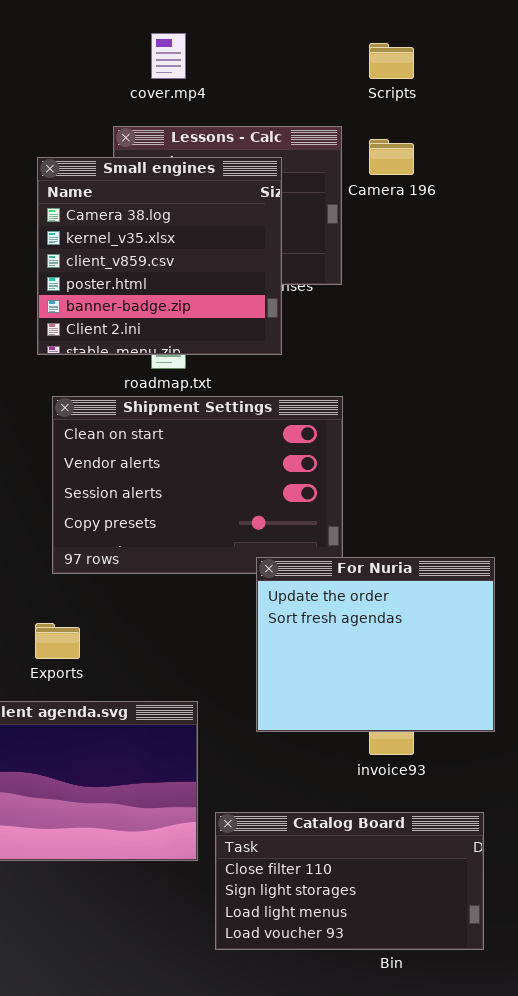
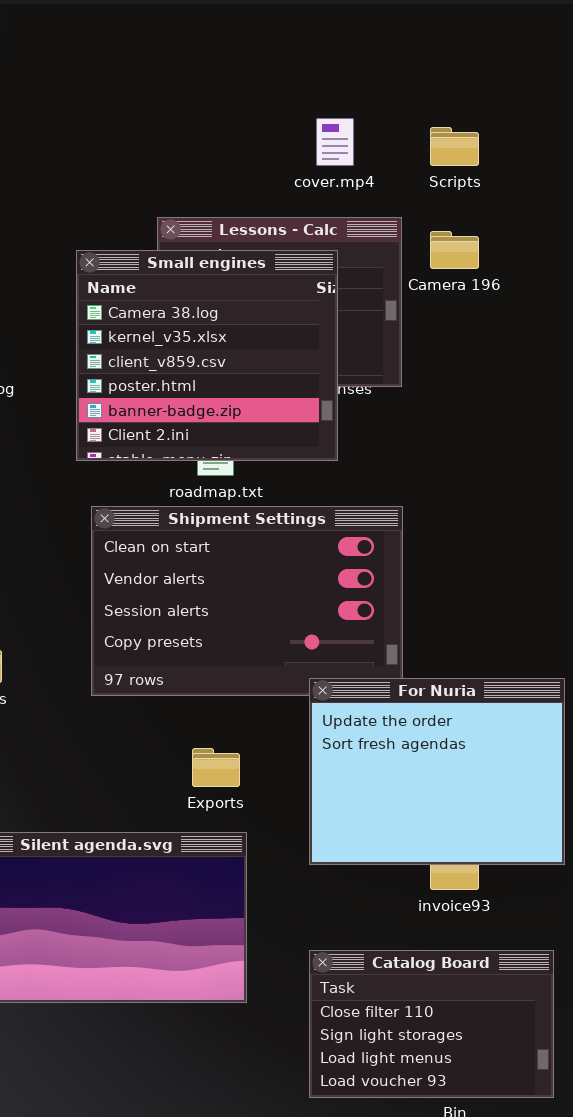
cover.mp4: [151,33,186,79] -> [316,118,354,166], moved
Exports: [35,623,80,659] -> [192,748,240,787], moved
Catalog Board: [215,812,484,950] -> [309,950,554,1098], resized

